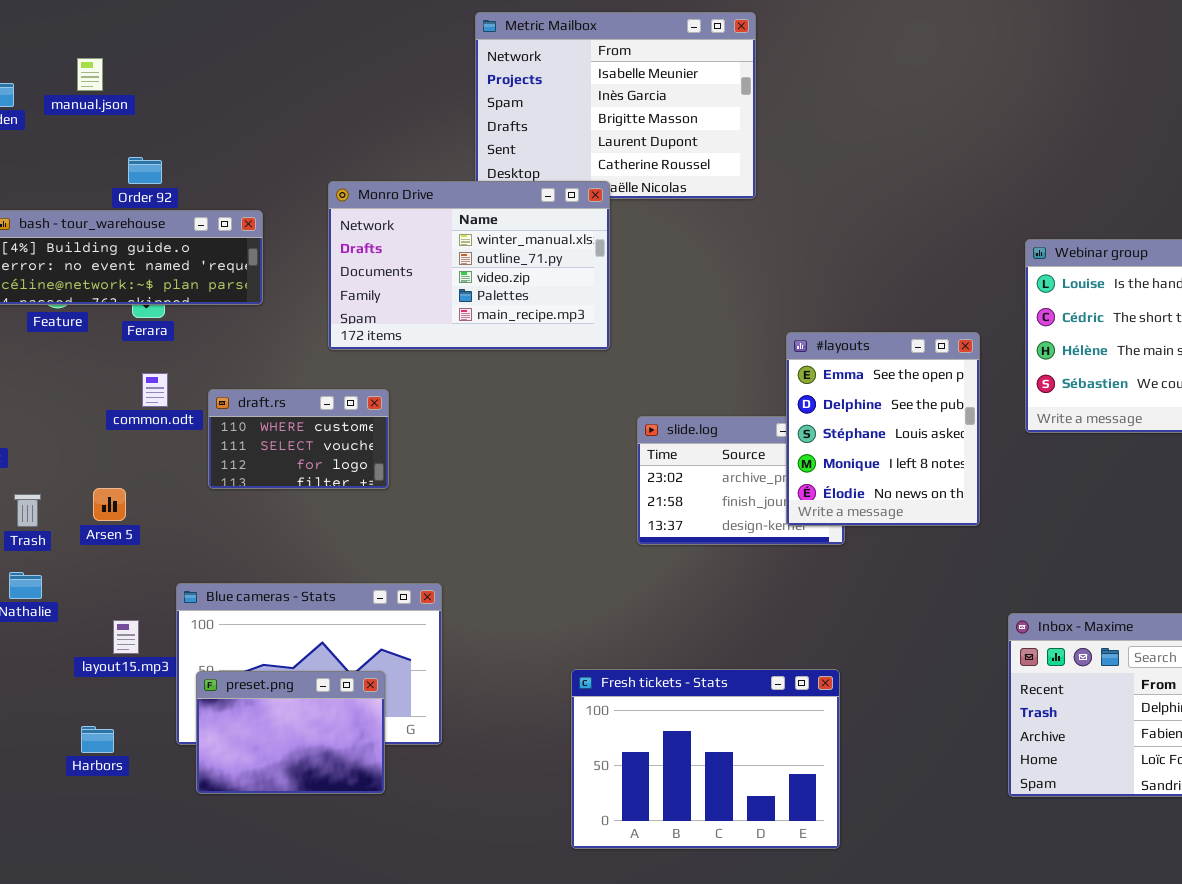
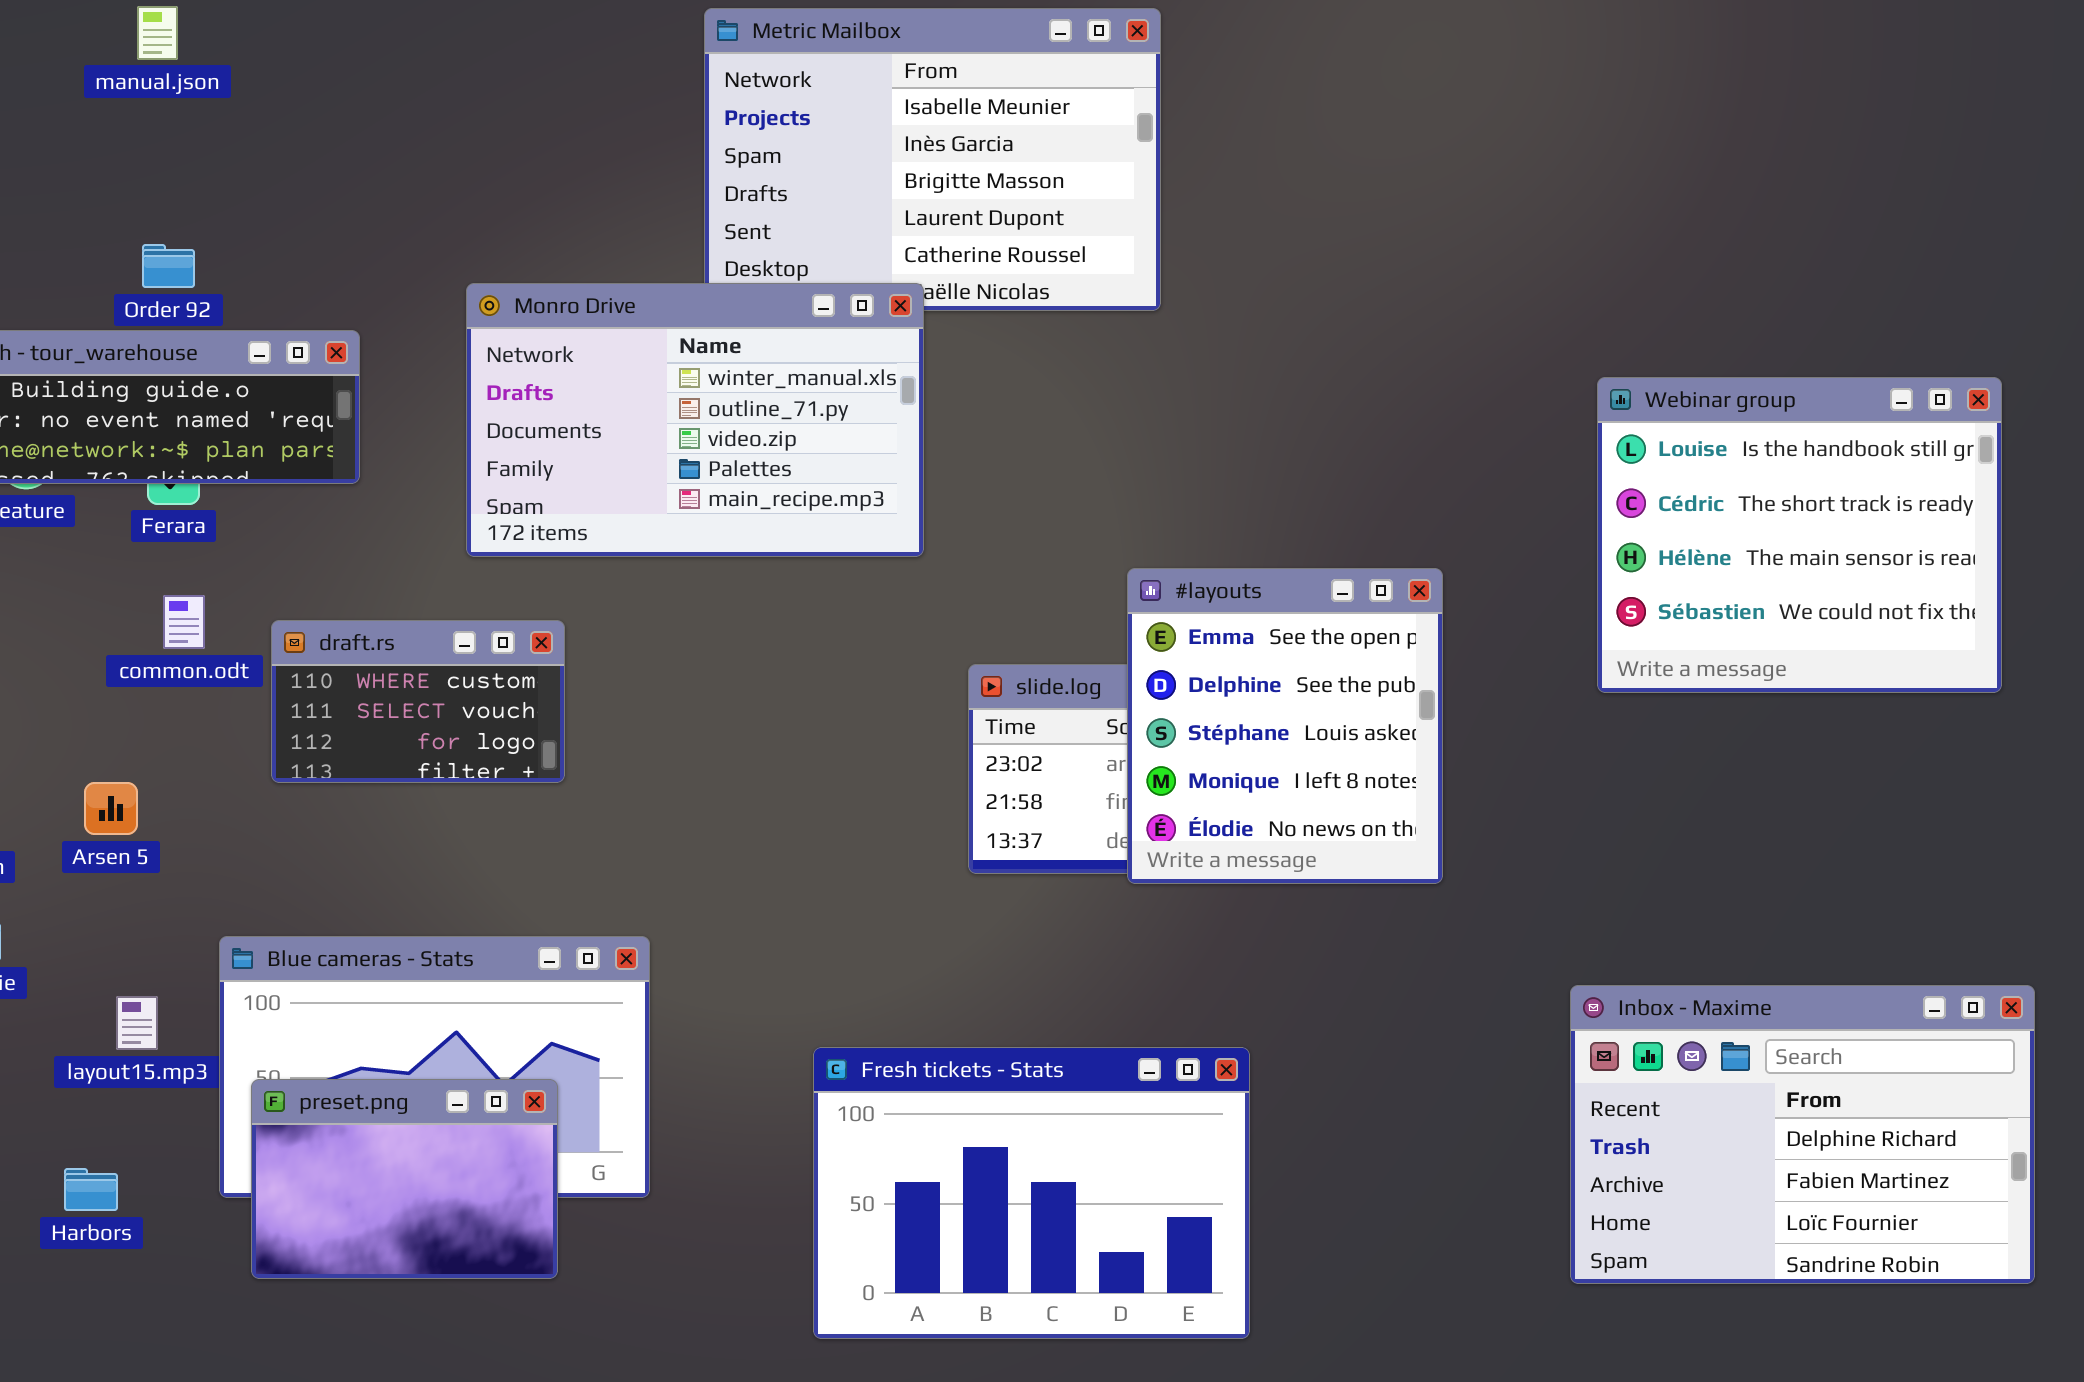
manual.json: [77,58,103,91] -> [137,6,178,60], moved
#layouts: [786,332,980,526] -> [1127,568,1443,884], moved
Fresh tickets - Stats: [571,669,840,849] -> [813,1047,1250,1339], moved

